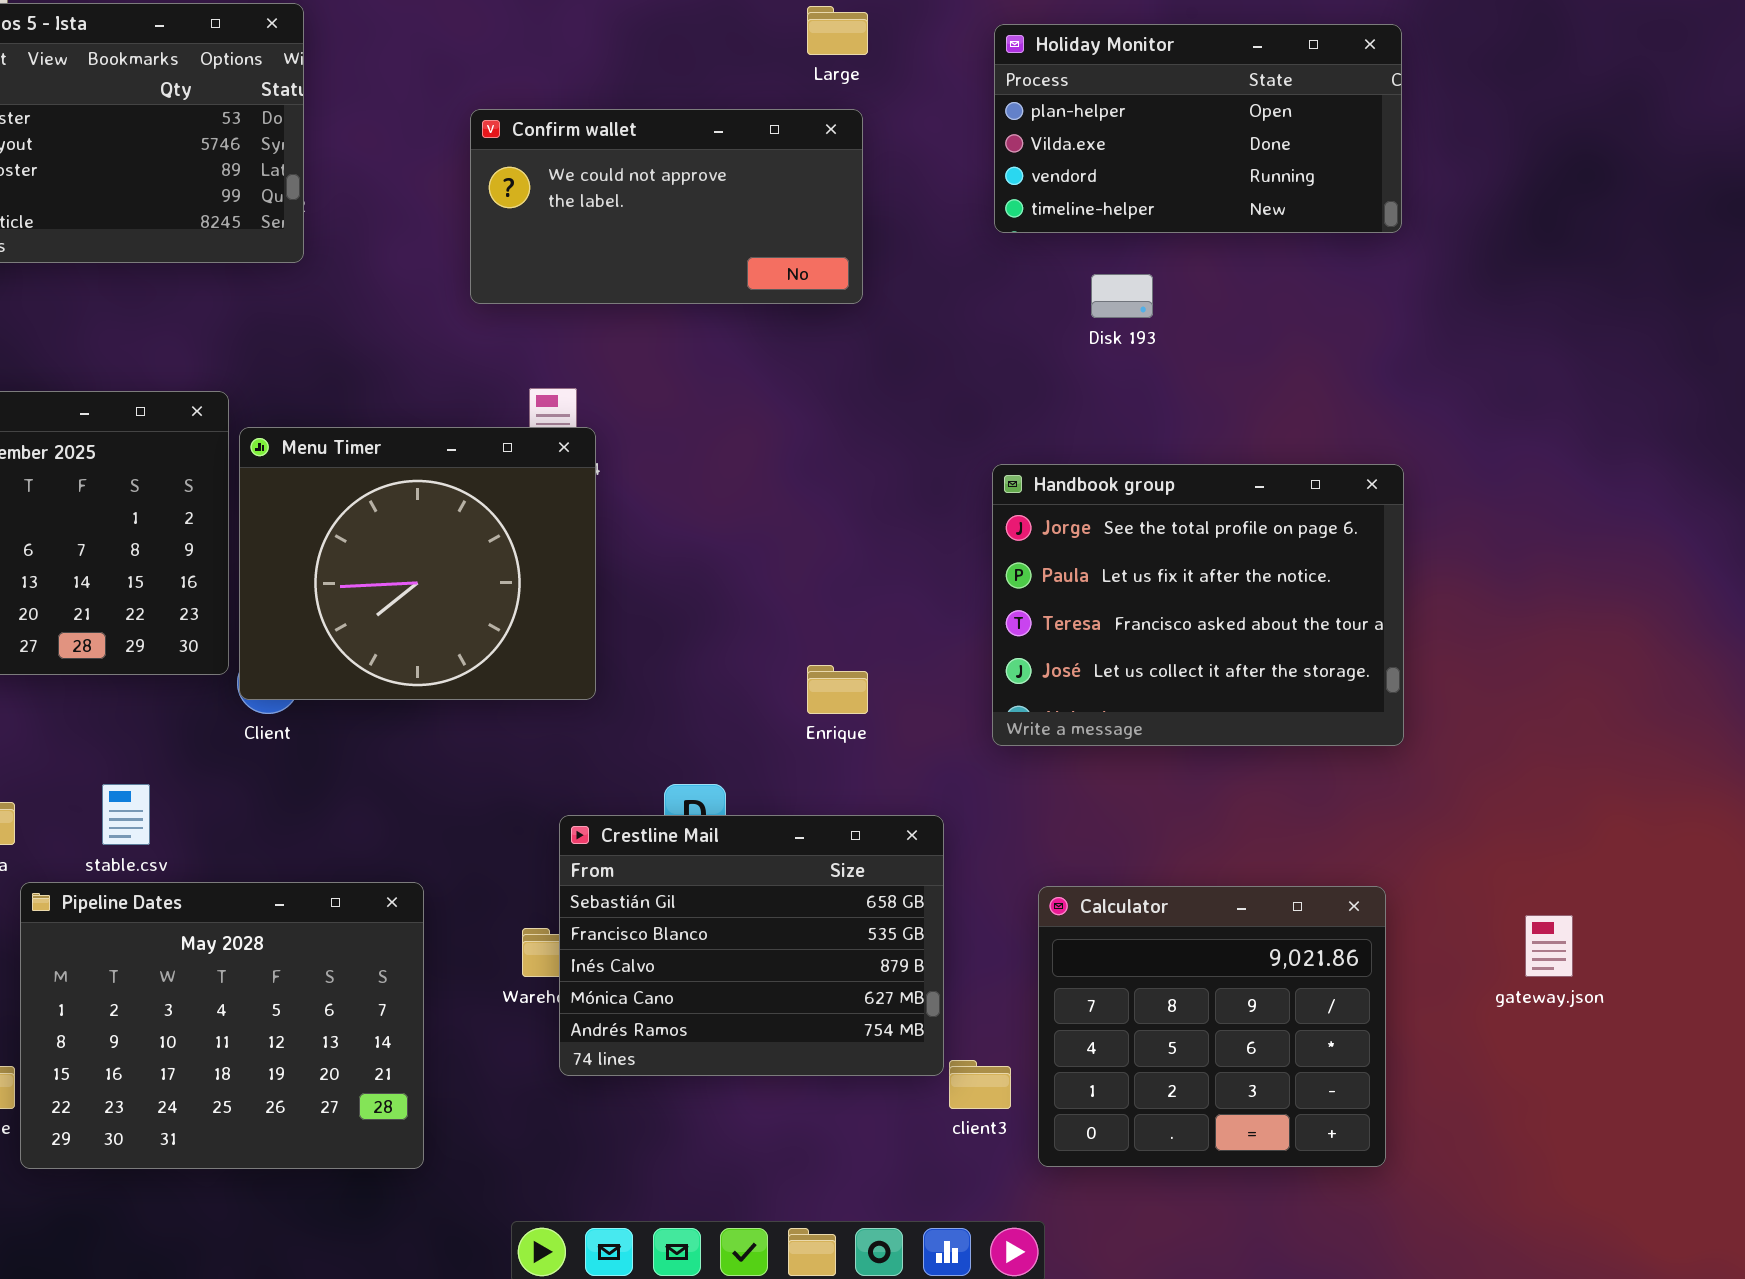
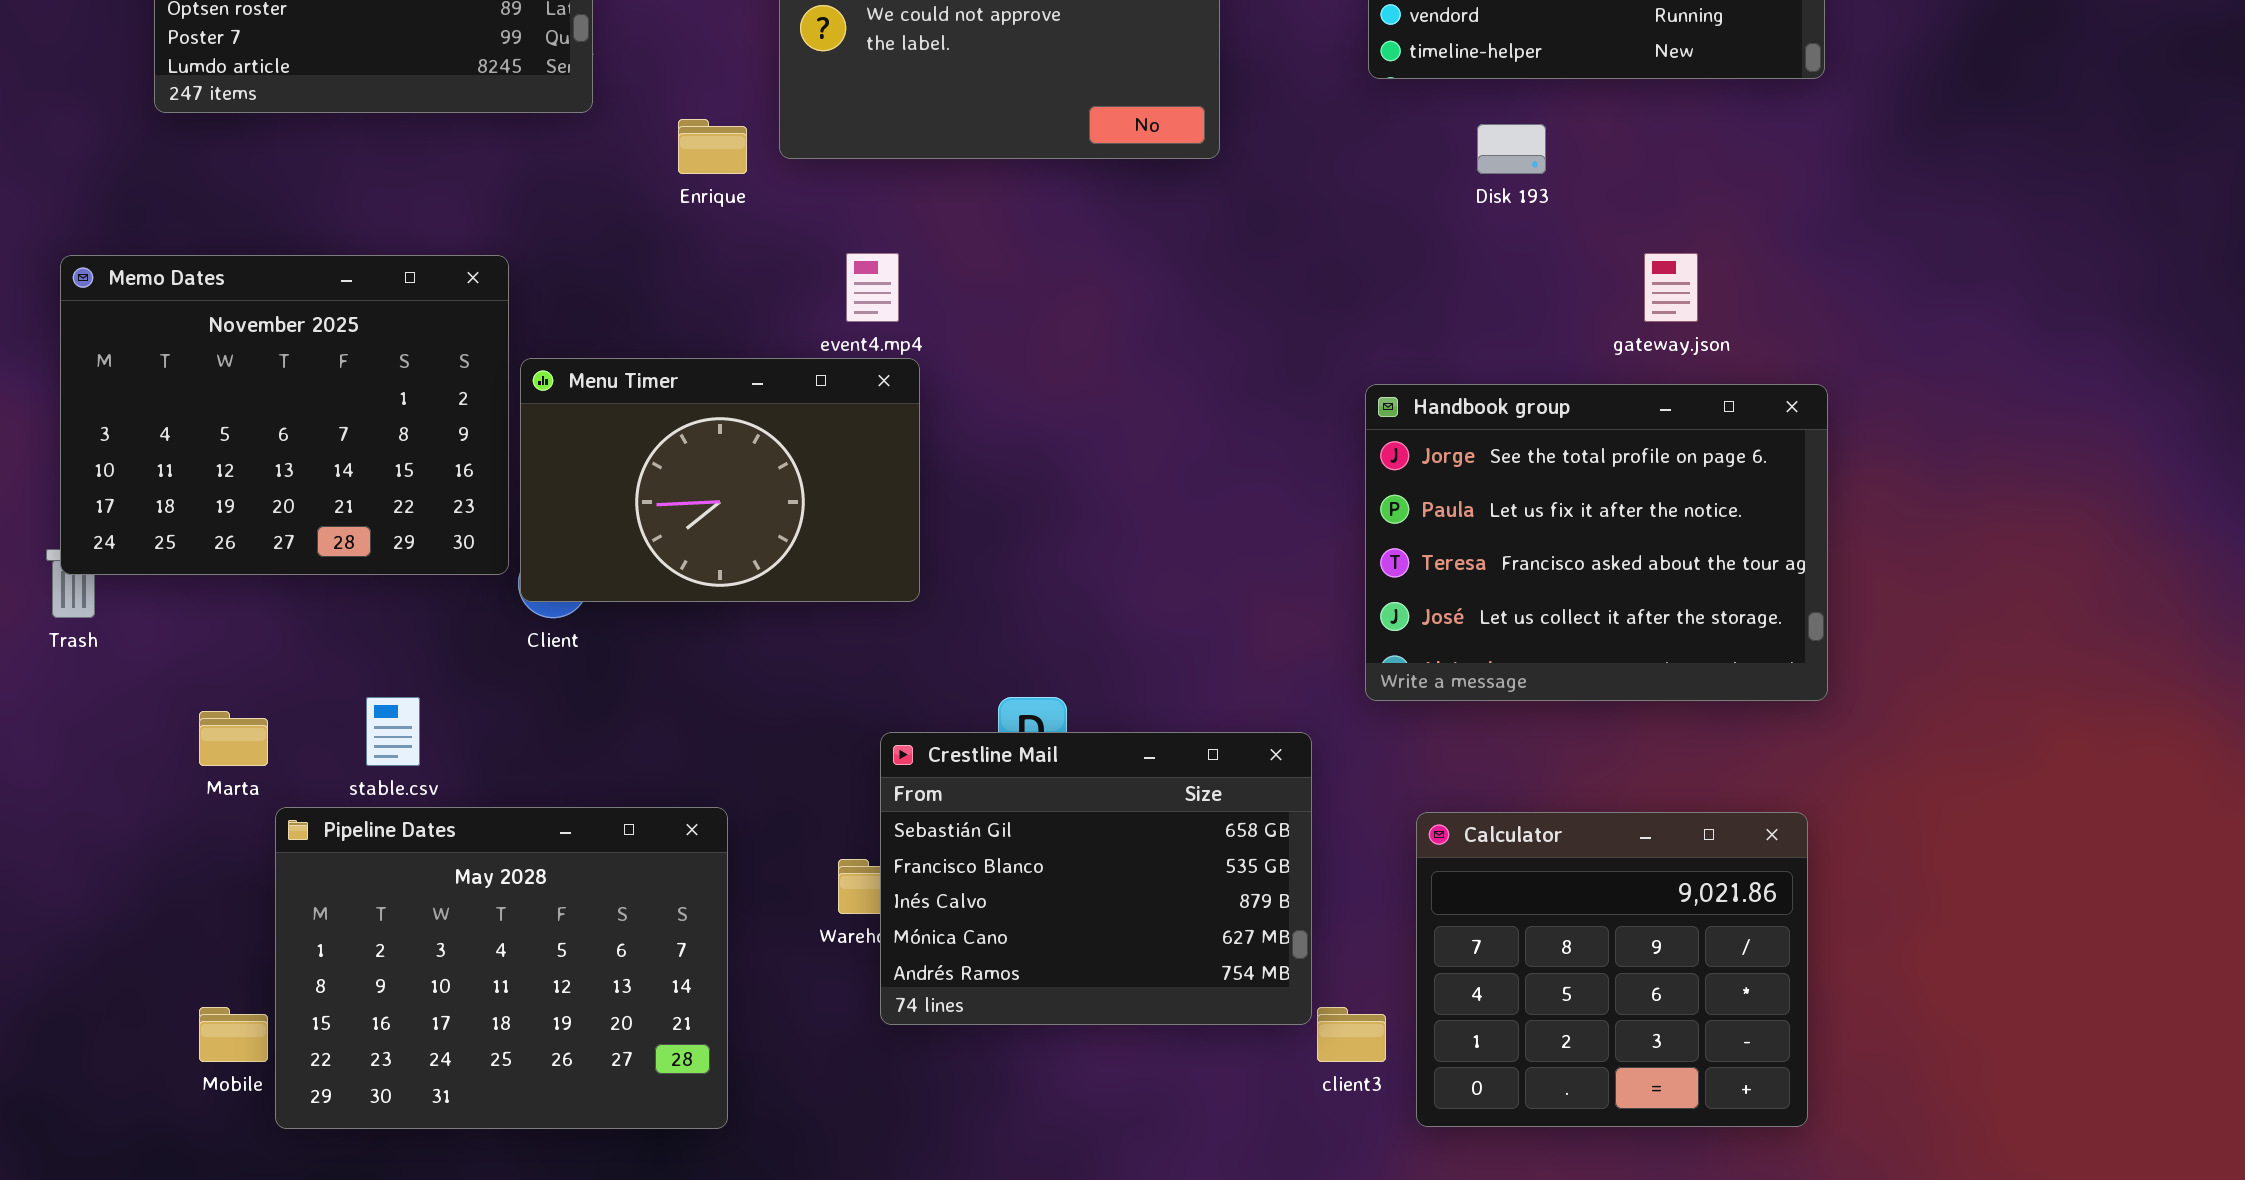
Menu Timer: [239,427,596,700] -> [520,358,920,602], resized
Handbook group: [992,464,1404,746] -> [1365,384,1828,701], moved
Enrique: [807,665,868,714] -> [678,119,747,174], moved
gateway.json: [1525,915,1573,977] -> [1644,253,1698,322], moved

